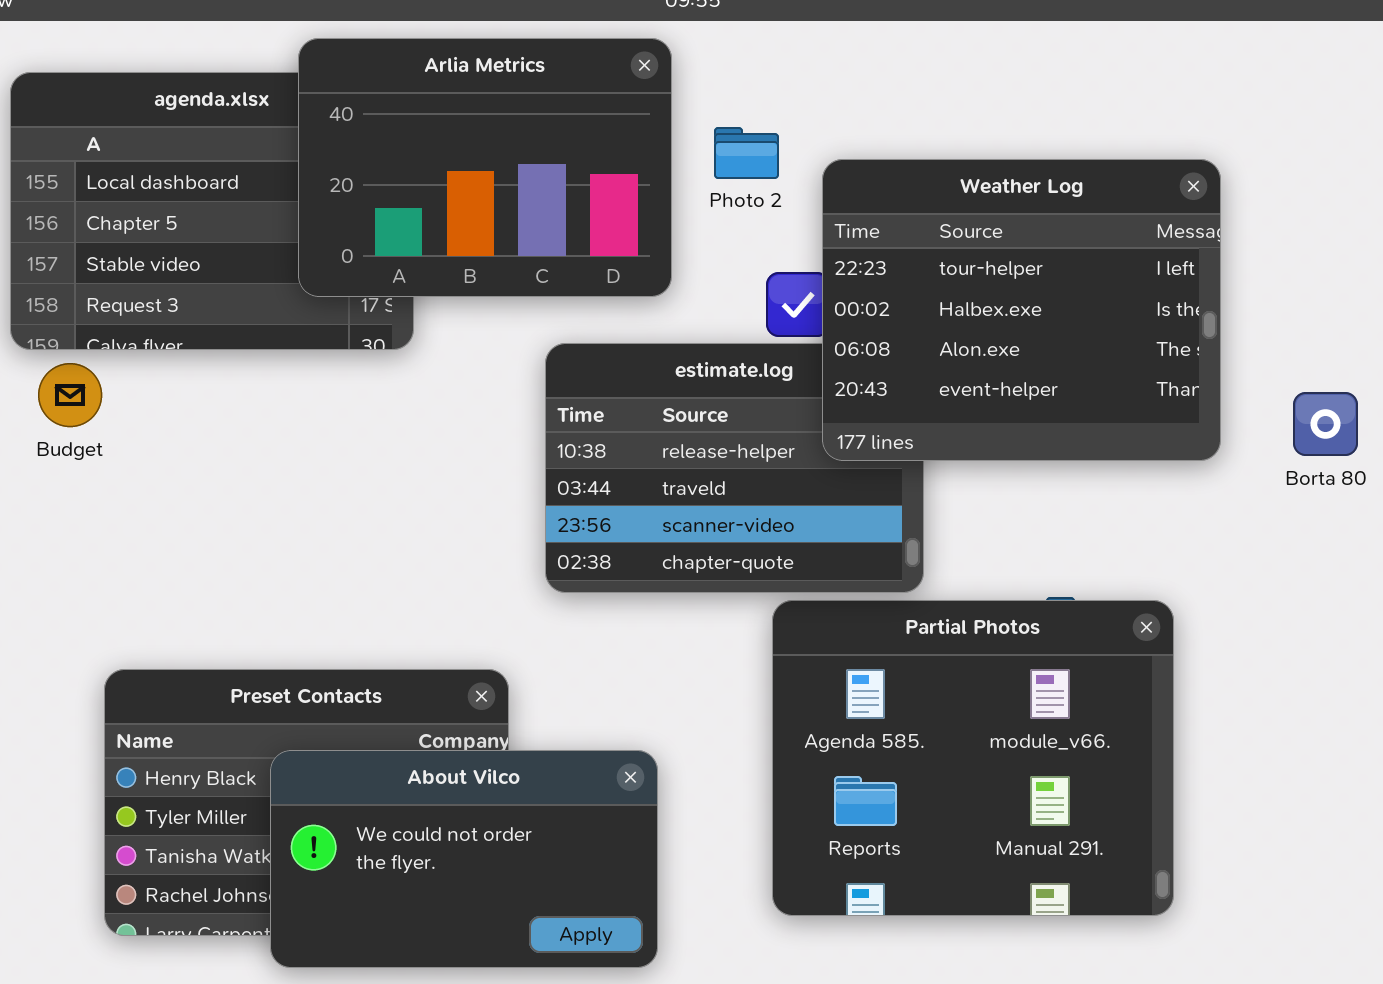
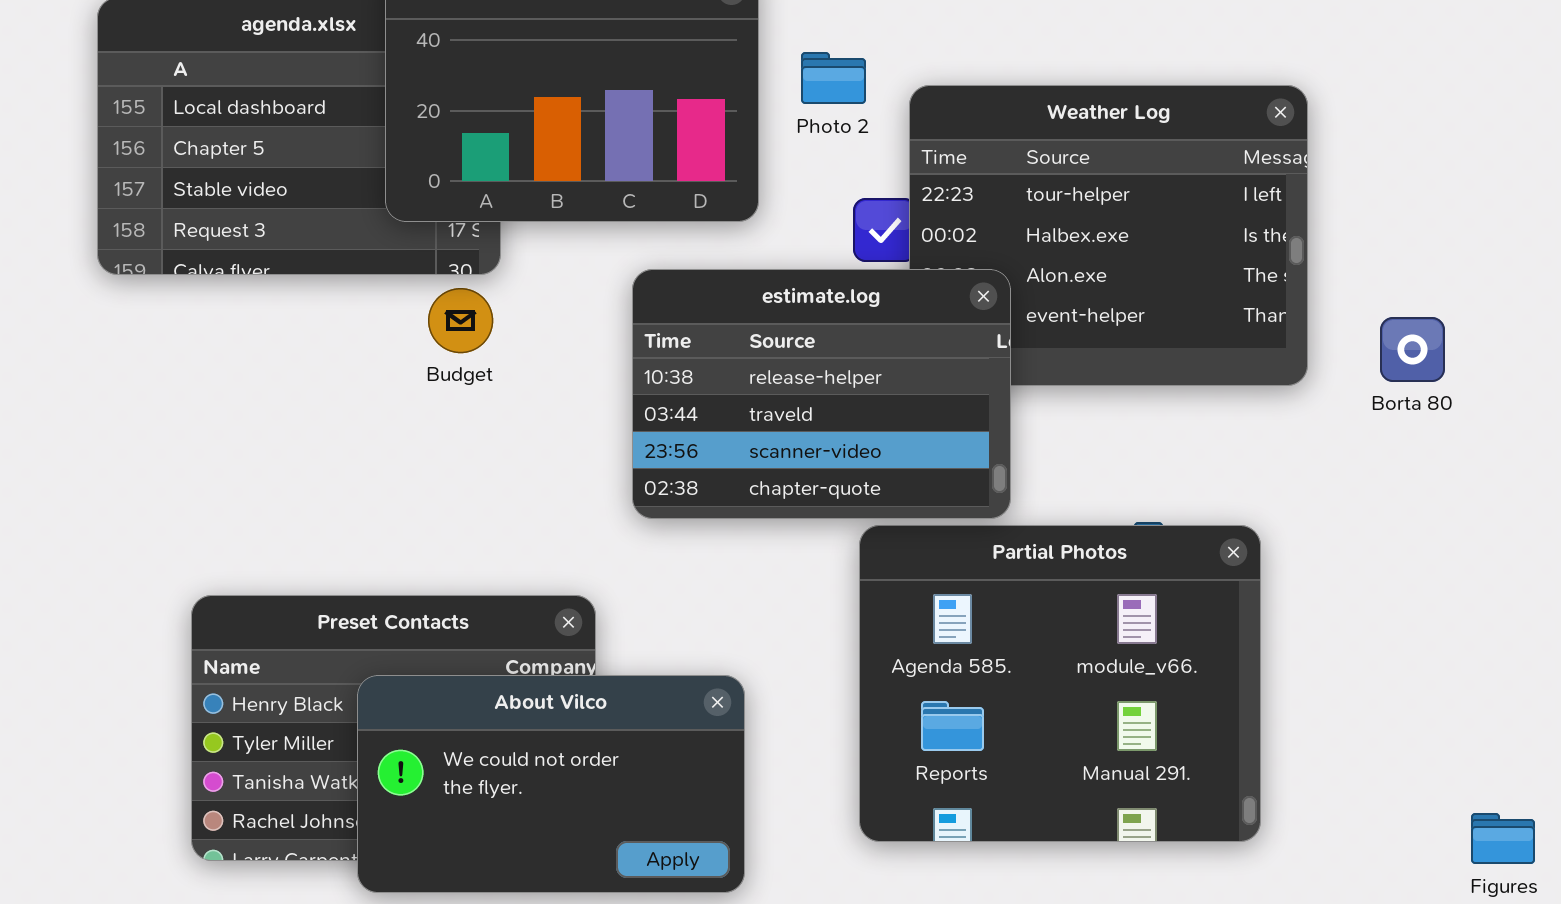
estimate.log: [545,343,924,593] -> [632,269,1011,519], raised
Budget: [38,363,102,427] -> [428,288,493,353], moved

